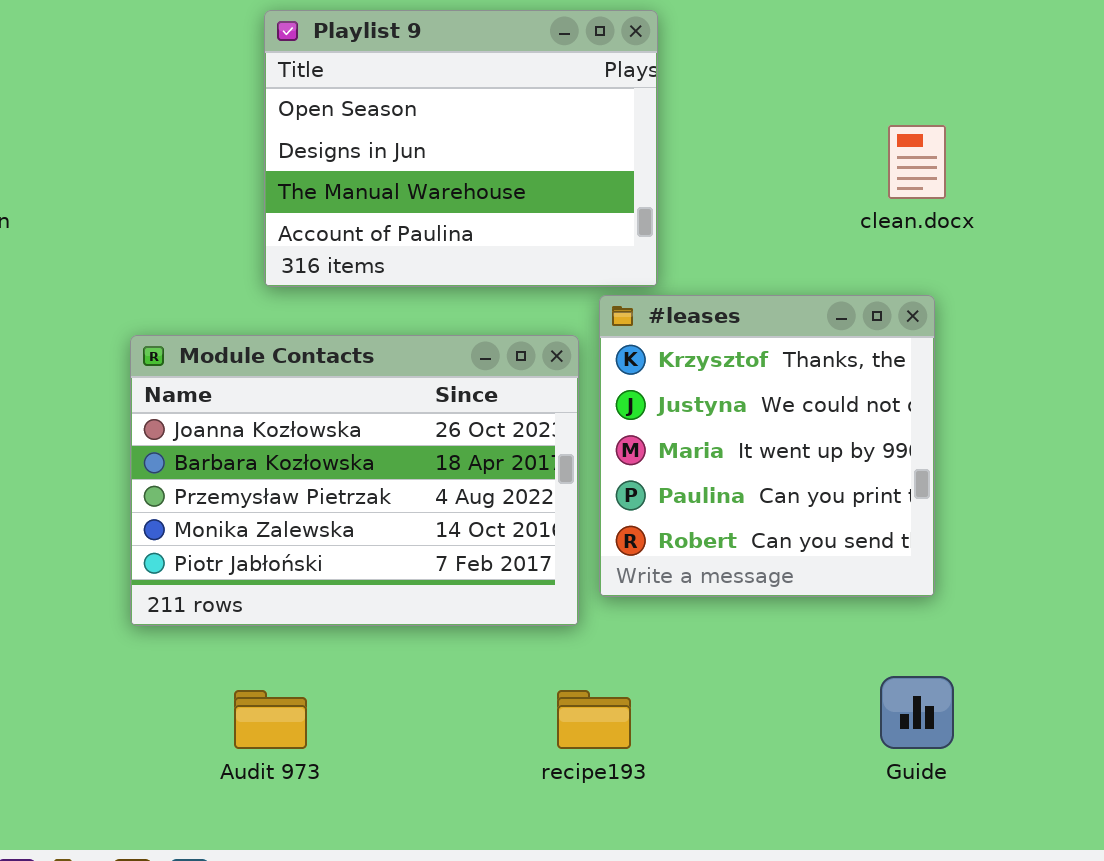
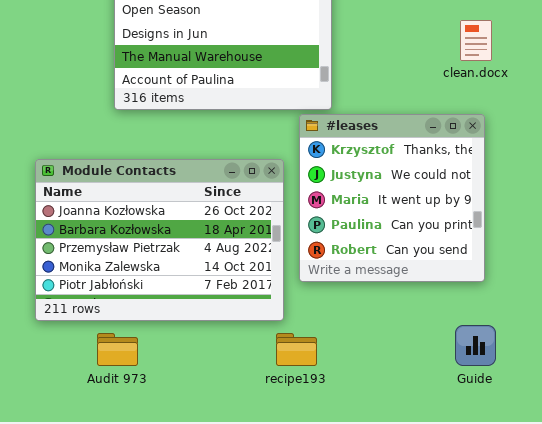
Module Contacts: [130,335,579,626] -> [35,159,284,321], moved

